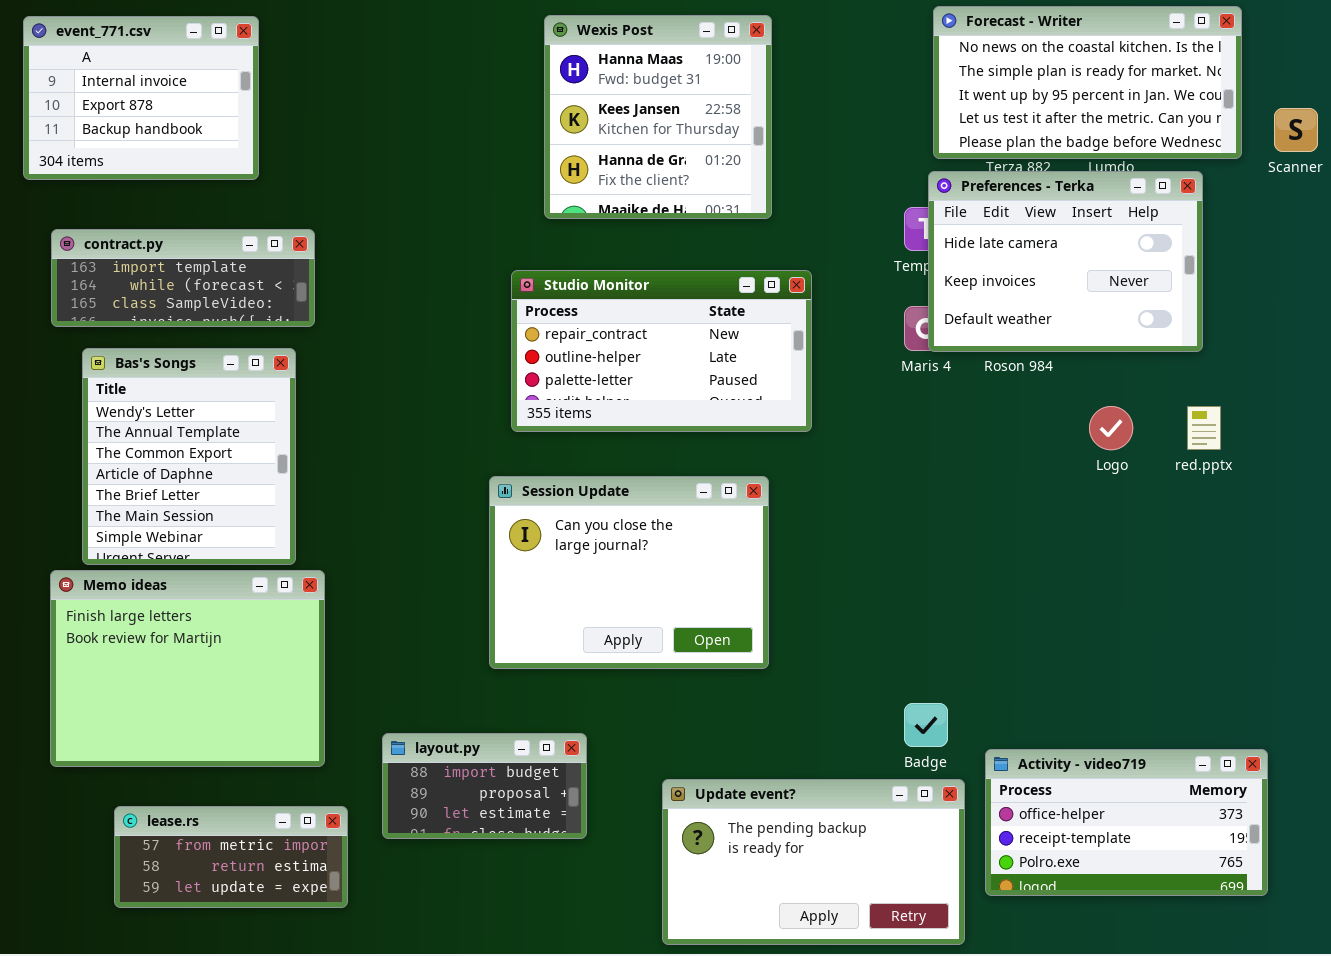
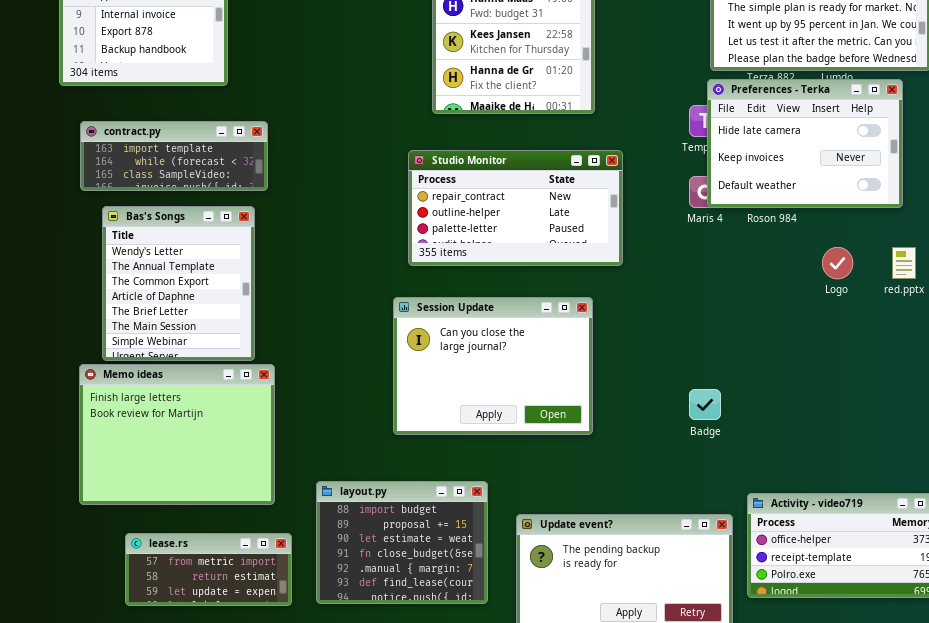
Badge: [904,703,948,747] -> [689,389,721,420], moved
layout.py: [382,733,587,839] -> [316,481,488,604], resized

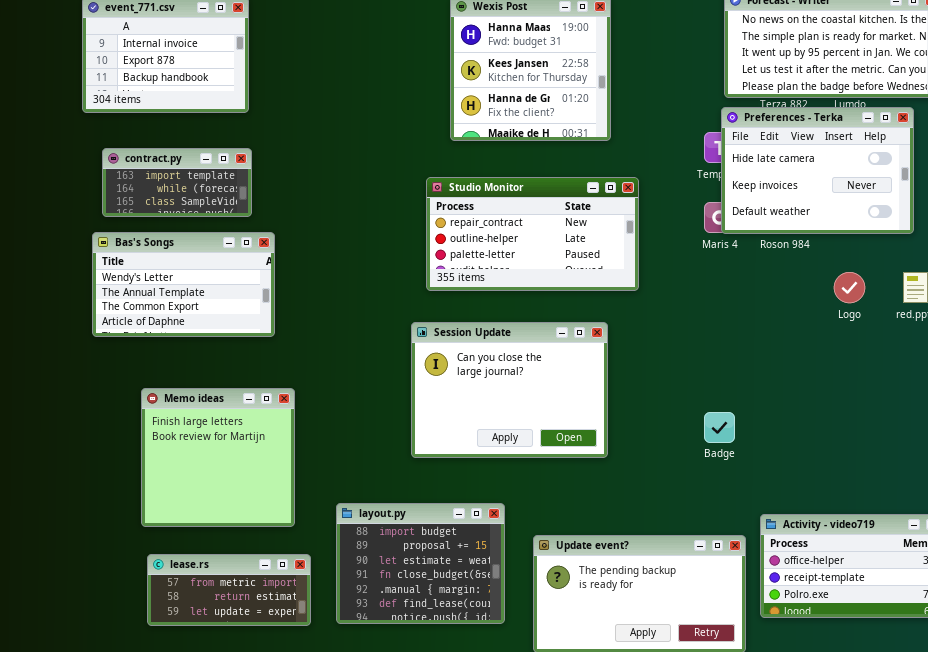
contract.py: [80,121,268,191] -> [102,148,252,217], resized
Bas's Songs: [102,206,255,361] -> [92,232,275,337], resized
Memo ideas: [79,364,275,505] -> [141,388,295,527], resized

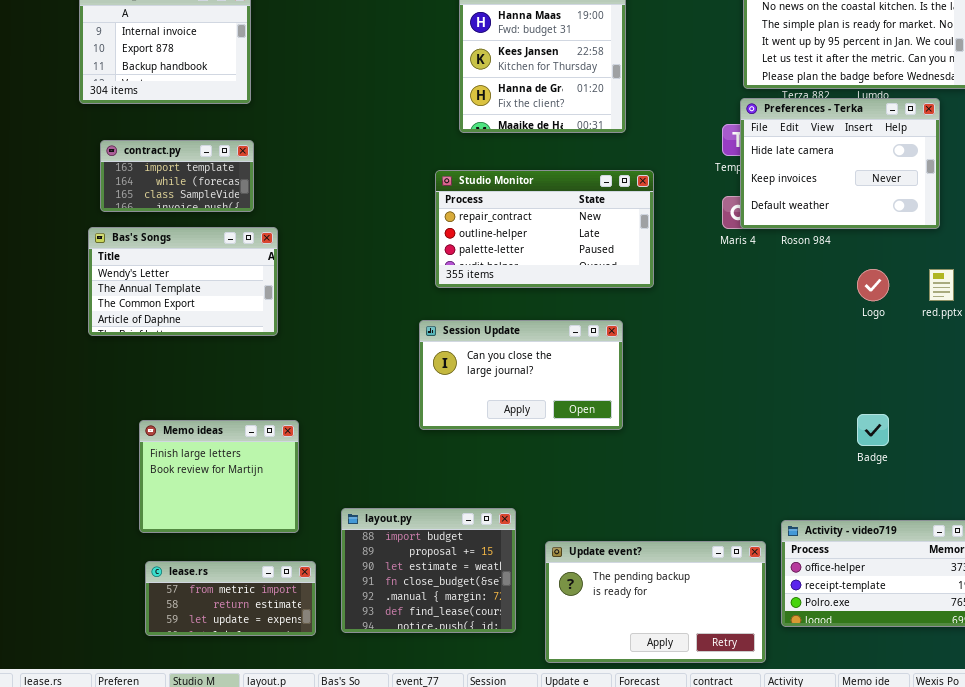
Session Update: [411,322,608,458] -> [419,320,623,430], resized
Memo ideas: [141,388,295,527] -> [139,420,299,533], resized
Badge: [704,412,735,443] -> [857,414,889,446], moved

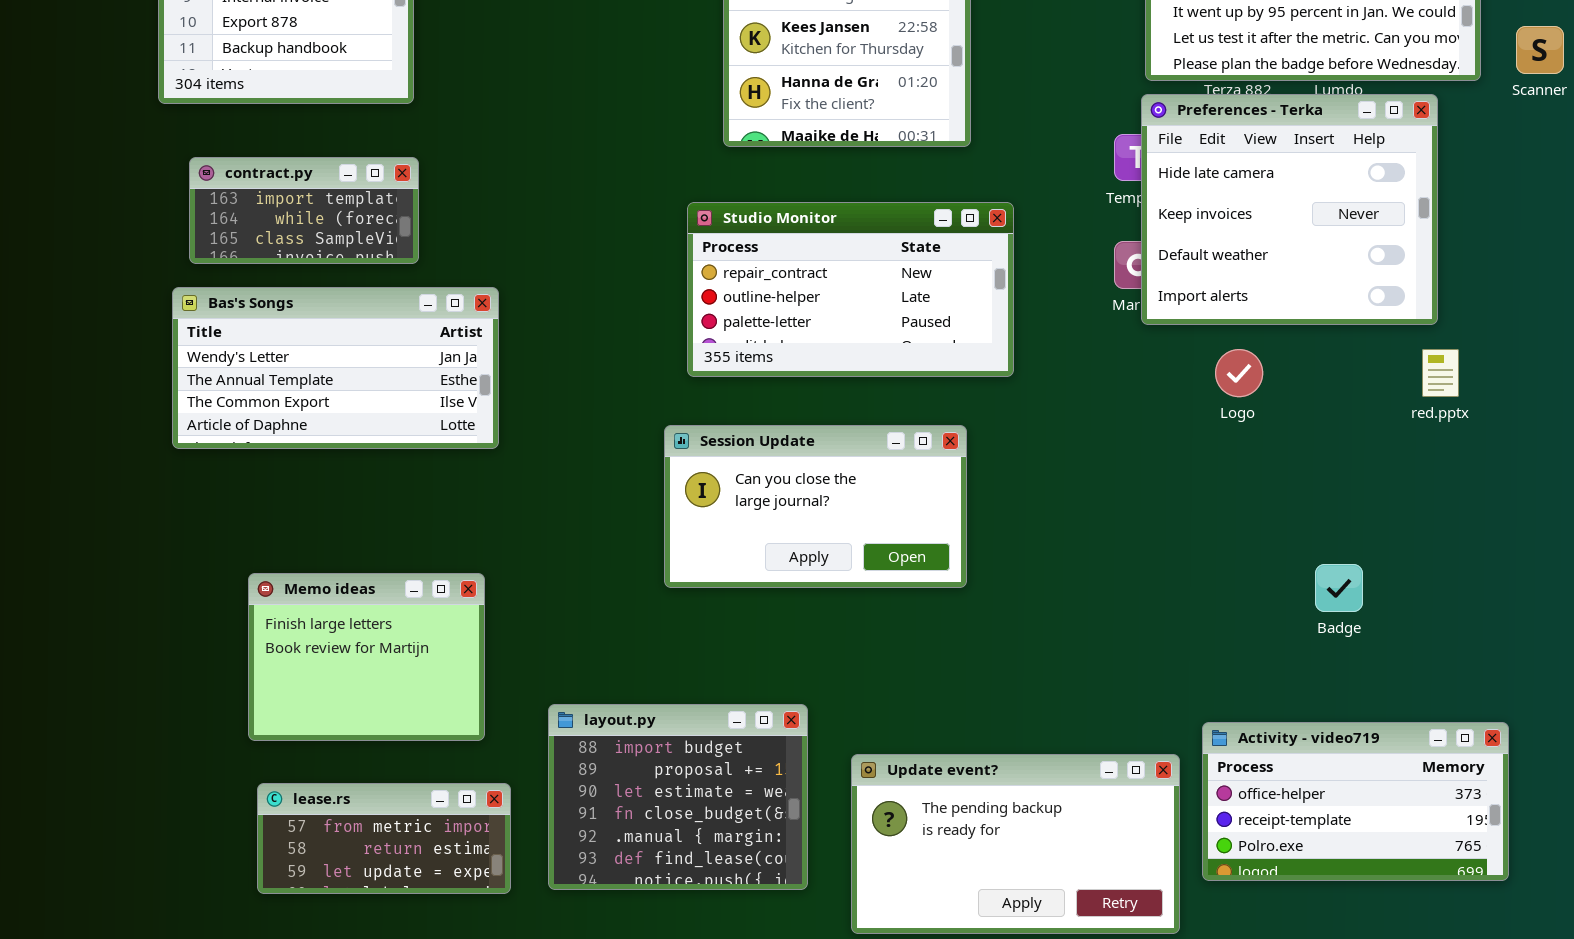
Preferences - Terka: [740,98,940,229] -> [1141,94,1438,325], resized
Bas's Songs: [88,227,278,336] -> [172,287,499,449], resized
Logo: [857,269,889,301] -> [1215,349,1263,397], moved

